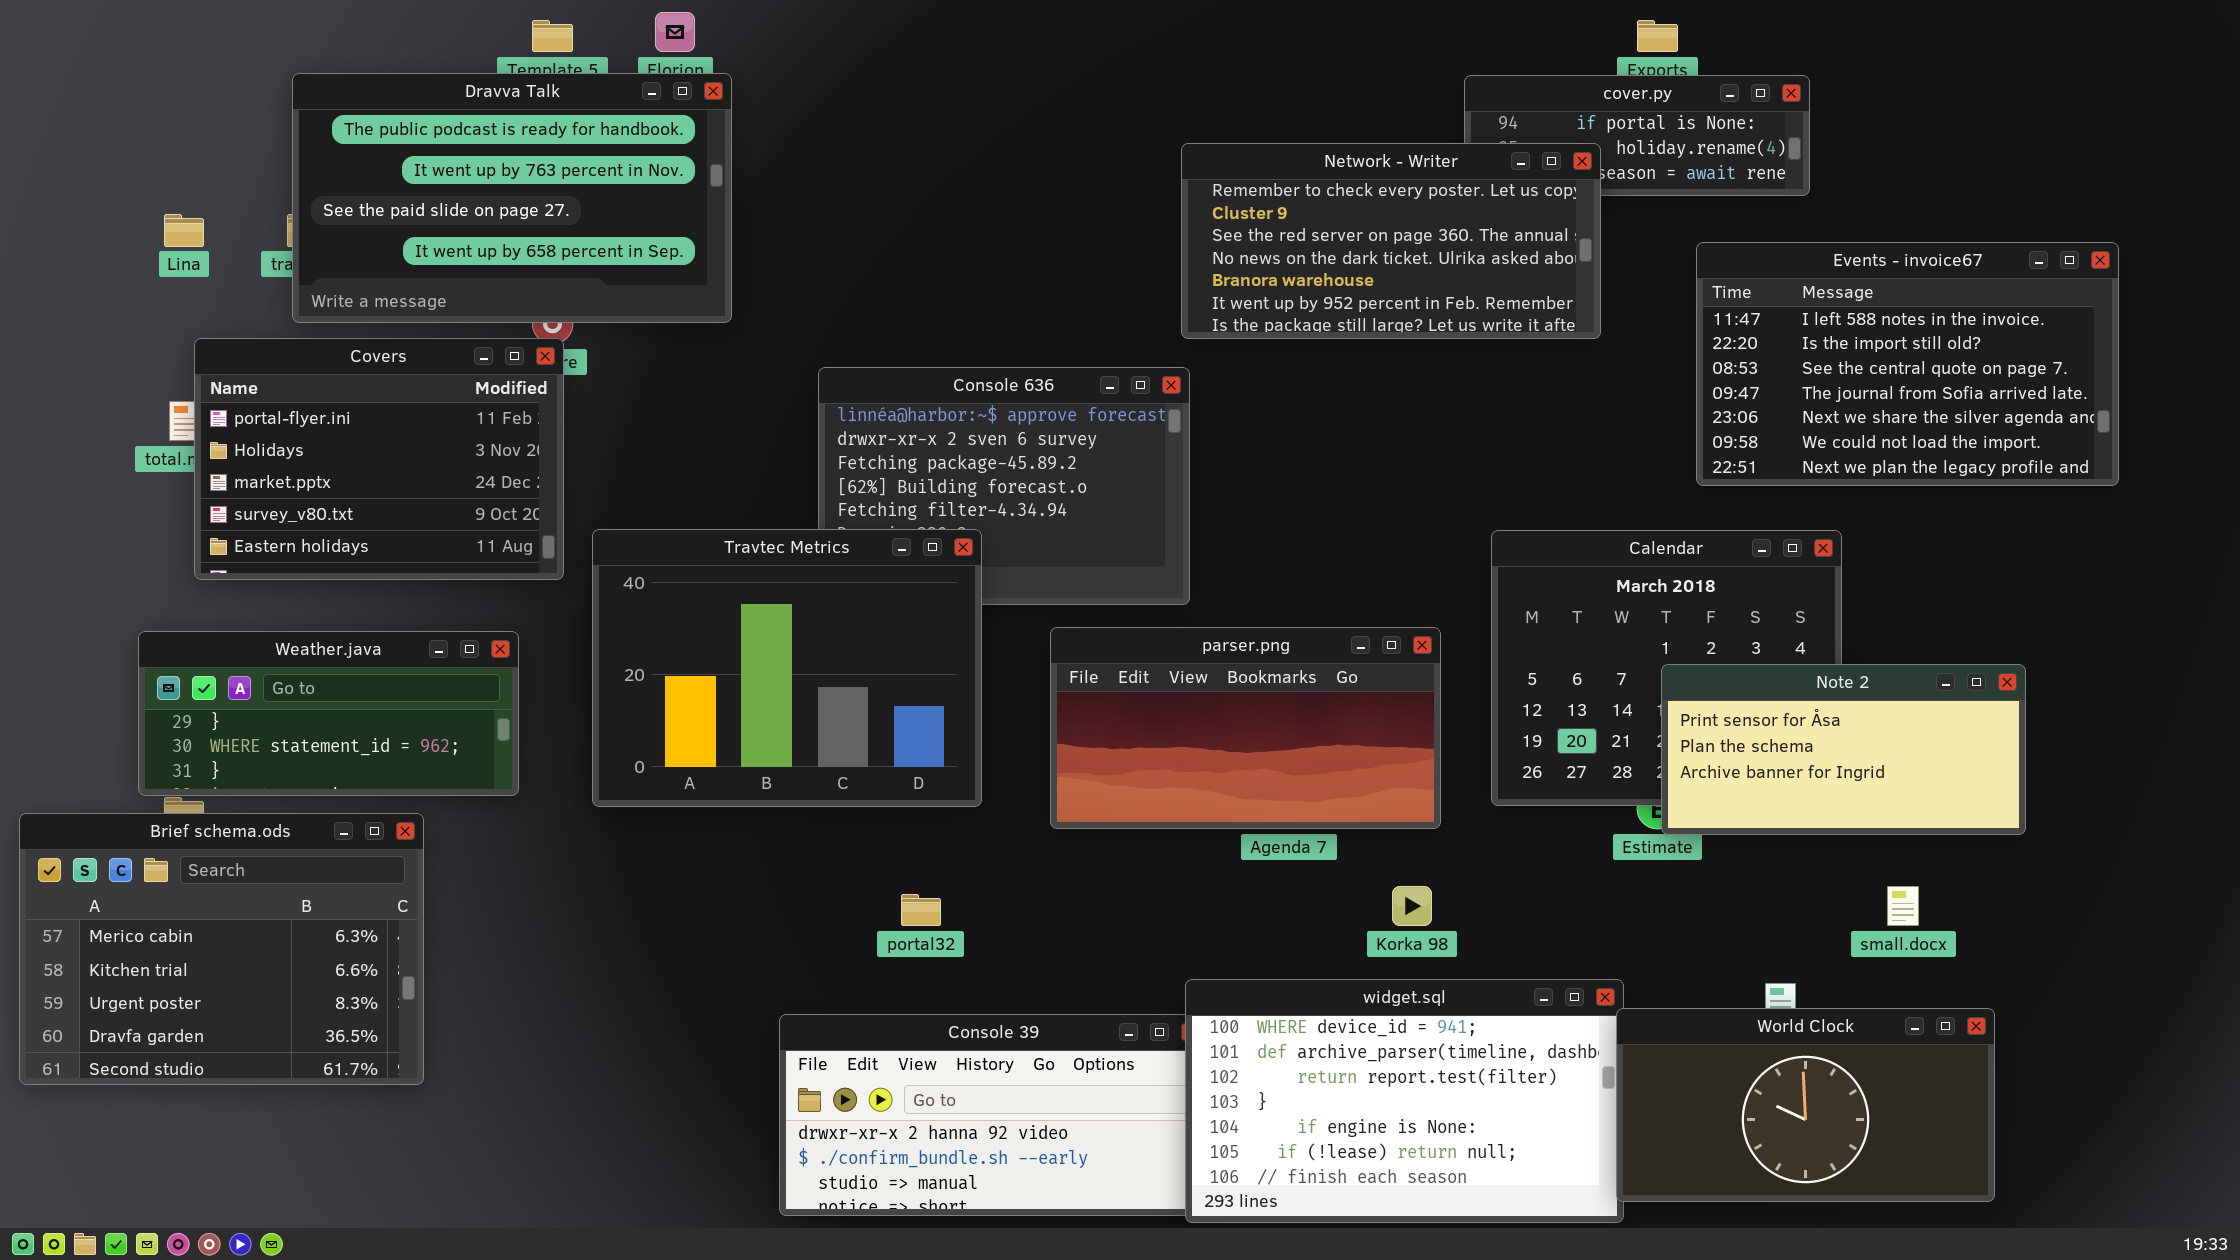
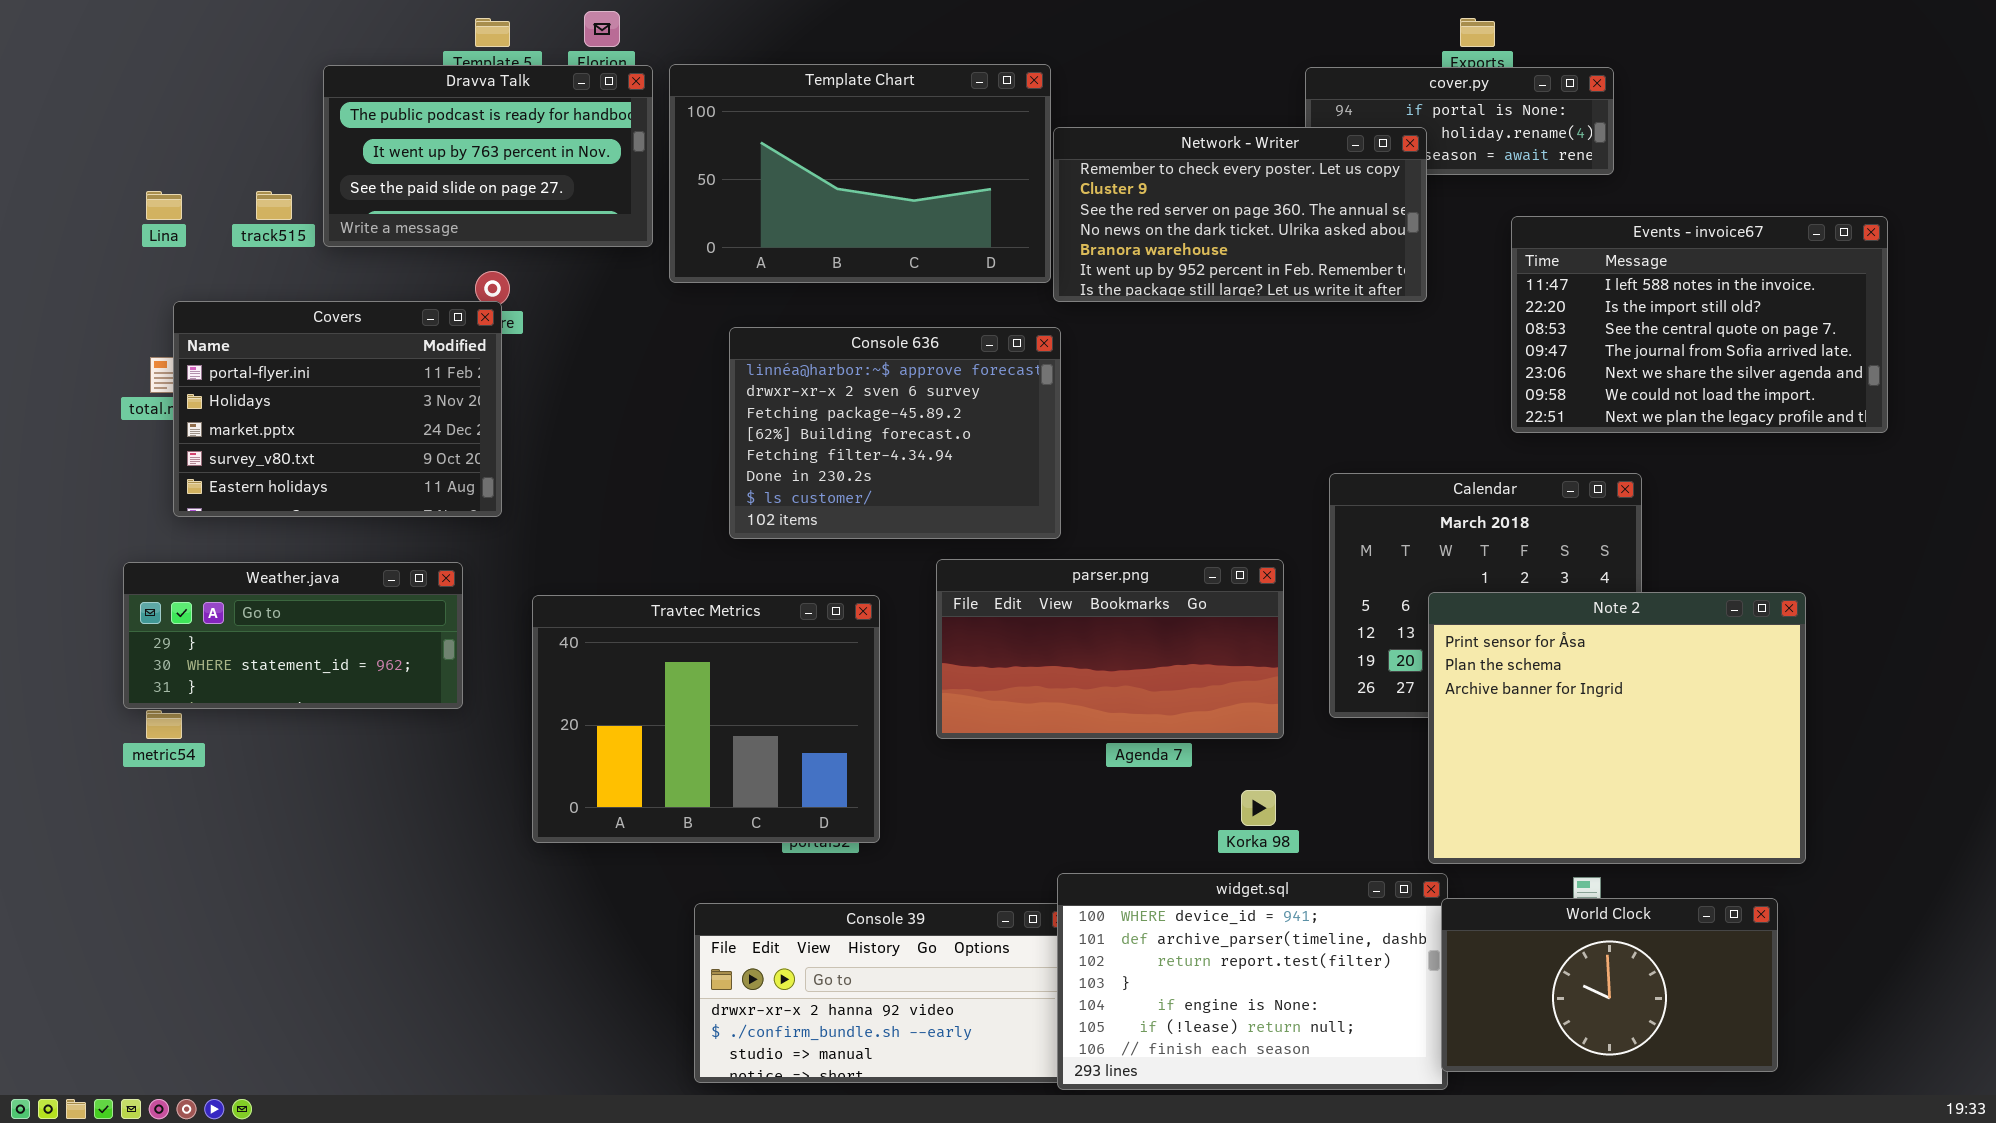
Template Chart: none -> [669,64,1051,283], opened
Dravva Talk: [292,73,732,323] -> [323,65,653,247], resized
Travtec Metrics: [592,529,982,807] -> [532,595,880,843], moved
Note 2: [1661,664,2026,835] -> [1428,592,1806,864], resized
Brief schema.ods: [19,813,424,1085] -> none, closed

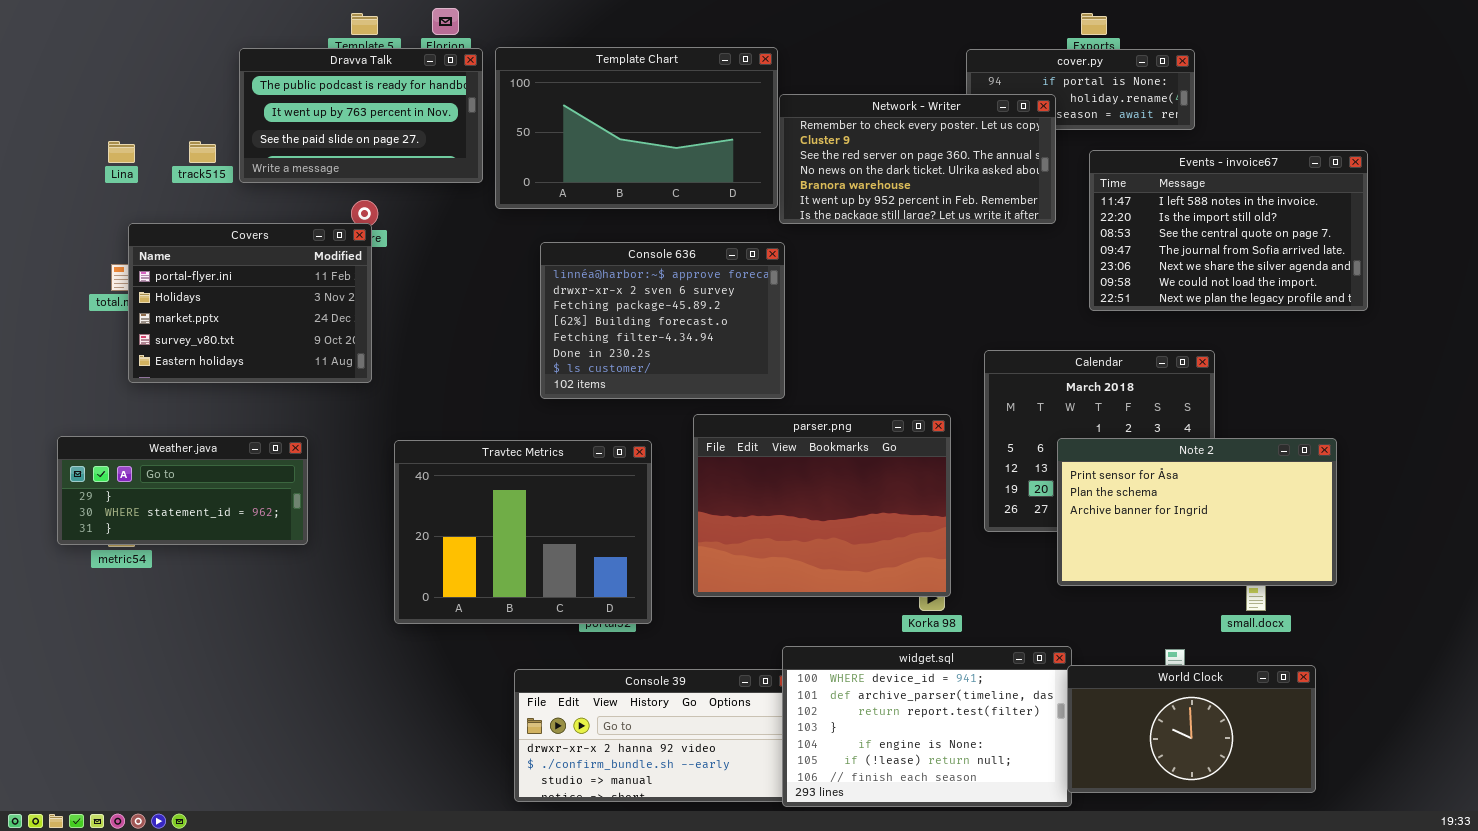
Events - invoice67: [1511,216,1888,433] -> [1089,150,1368,311], moved
parser.png: [936,559,1284,739] -> [693,414,951,597], resized
Weather.java: [123,562,463,709] -> [57,436,308,545], moved
Note 2: [1428,592,1806,864] -> [1057,438,1337,586], resized

